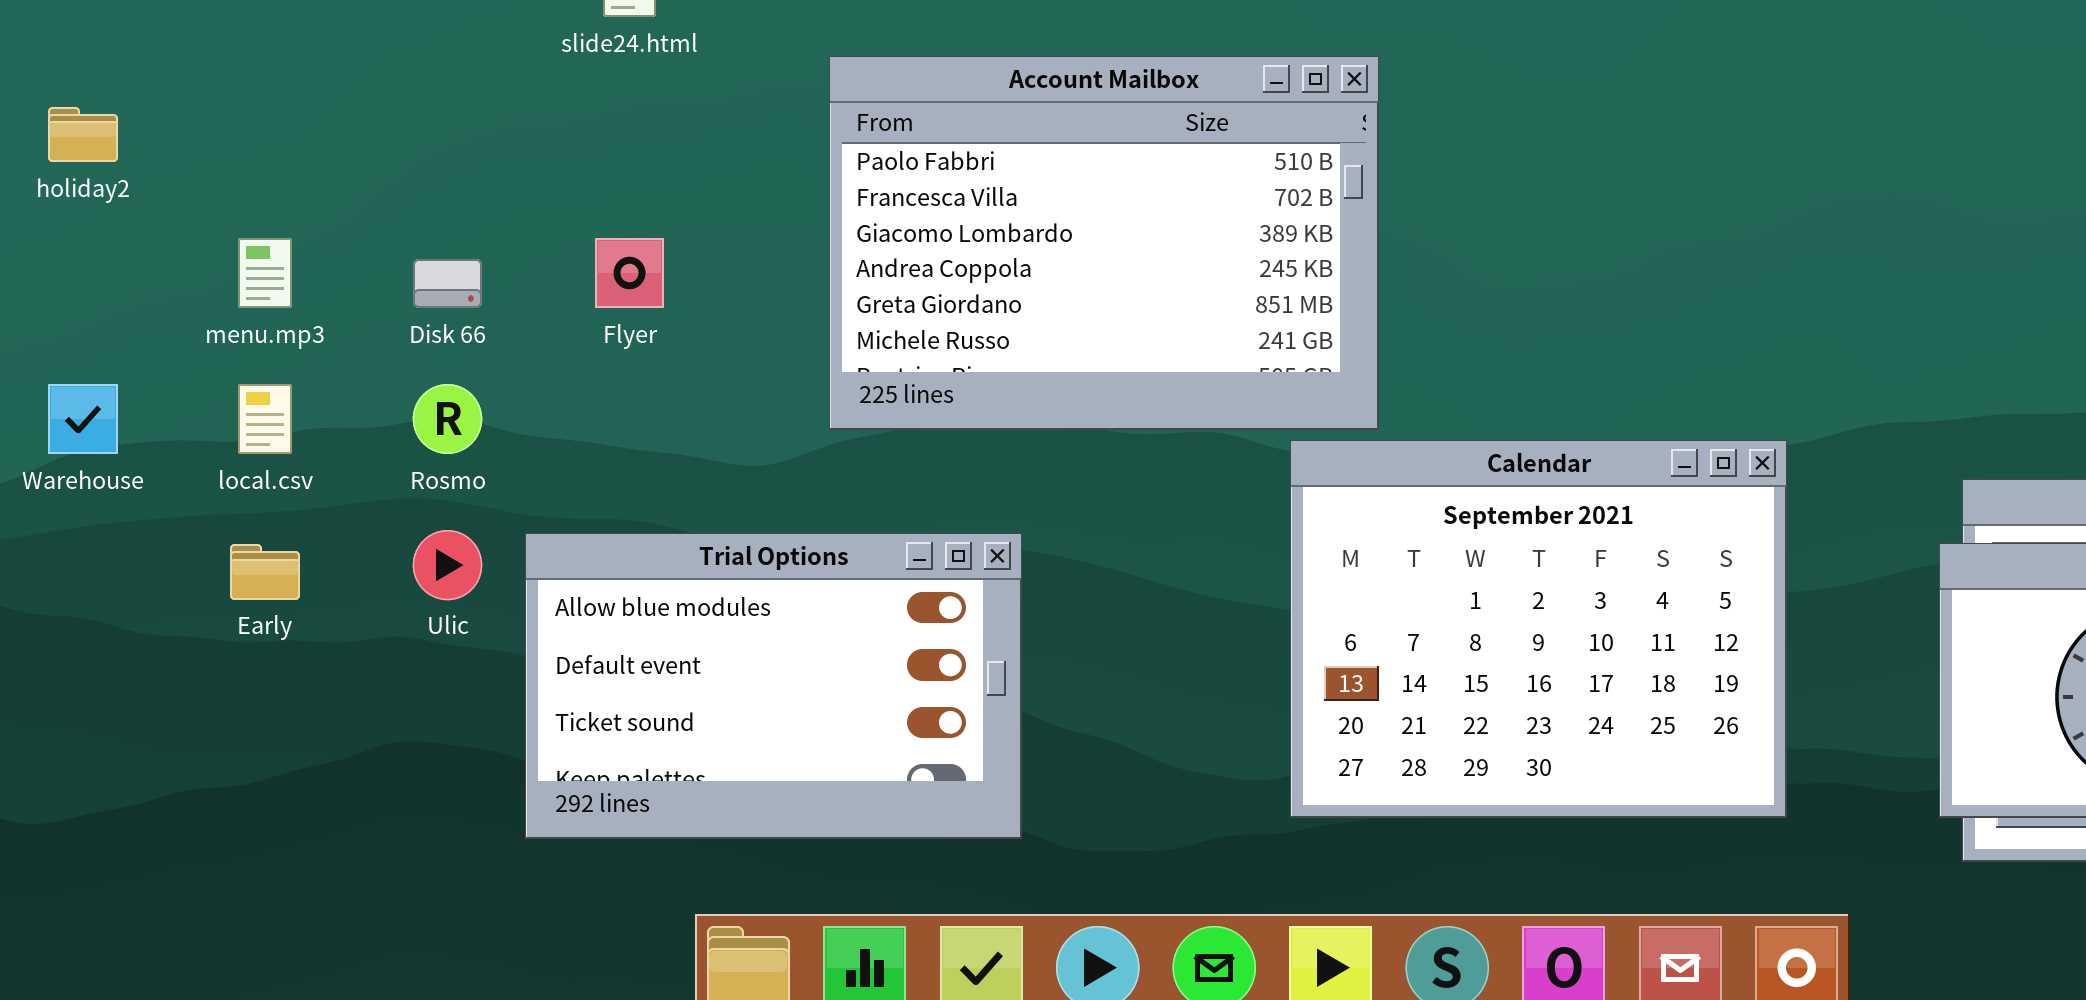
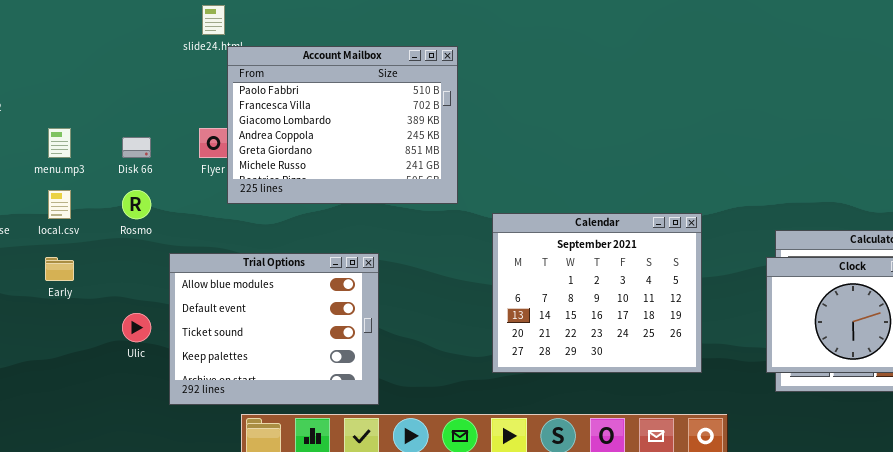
Account Mailbox: [829,56,1379,430] -> [227,46,458,204], moved
Ulic: [413,530,482,600] -> [122,313,151,342], moved
Trial Options: [525,533,1022,839] -> [169,253,379,405], resized

